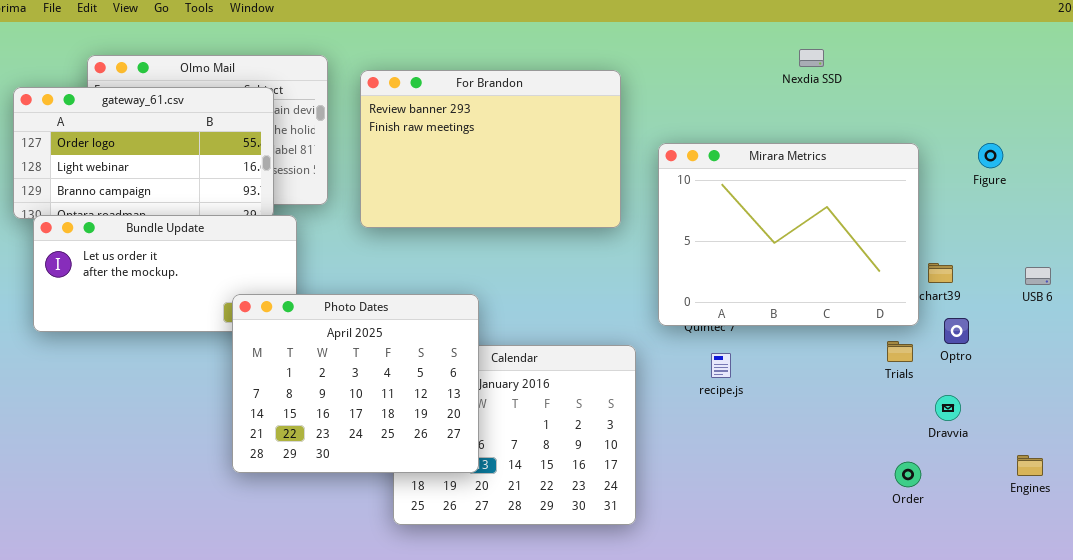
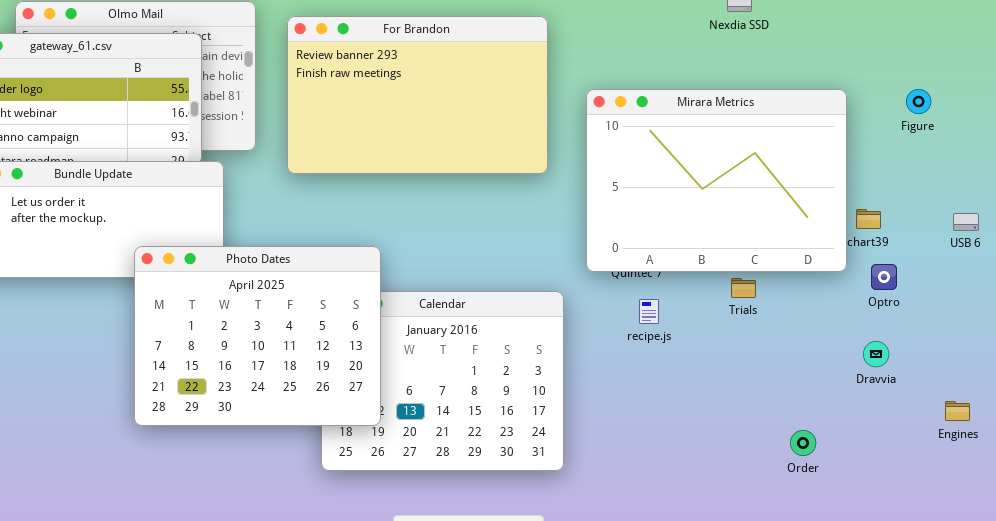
Photo Dates: [232,294,479,473] -> [134,246,381,426], moved
Trials: [887,341,913,362] -> [731,278,756,298], moved
Order: [895,462,921,487] -> [790,430,816,456], moved

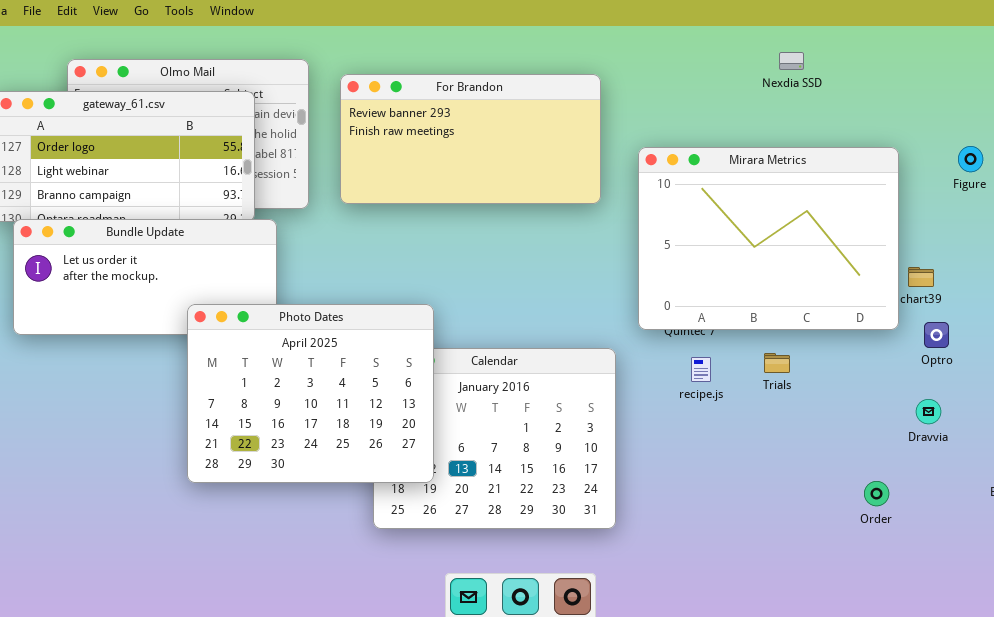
For Brandon: [287,16,548,174] -> [340,74,601,204], resized
Trials: [731,278,756,298] -> [764,353,790,373], moved
Order: [790,430,816,456] -> [864,481,889,506], moved

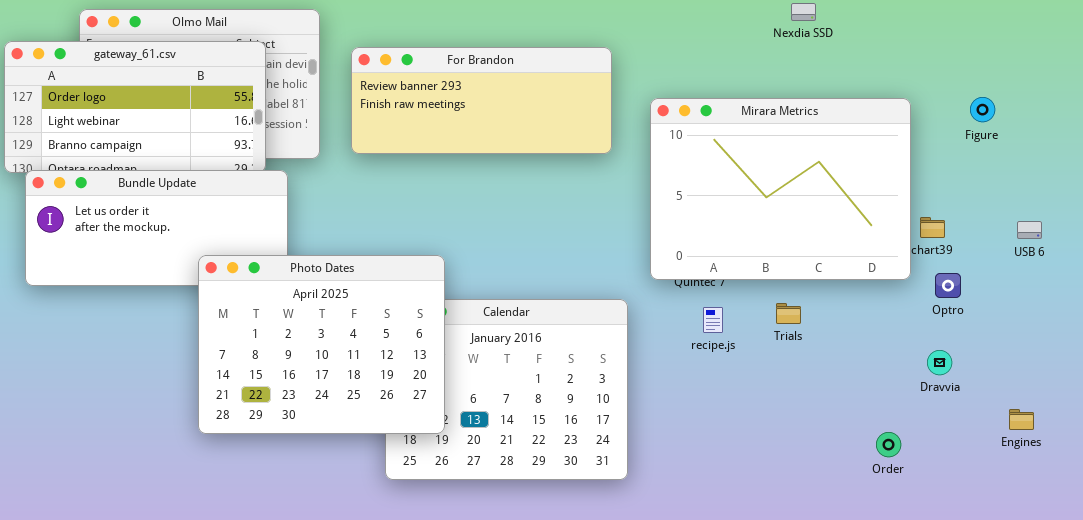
For Brandon: [340,74,601,204] -> [351,47,612,154], resized

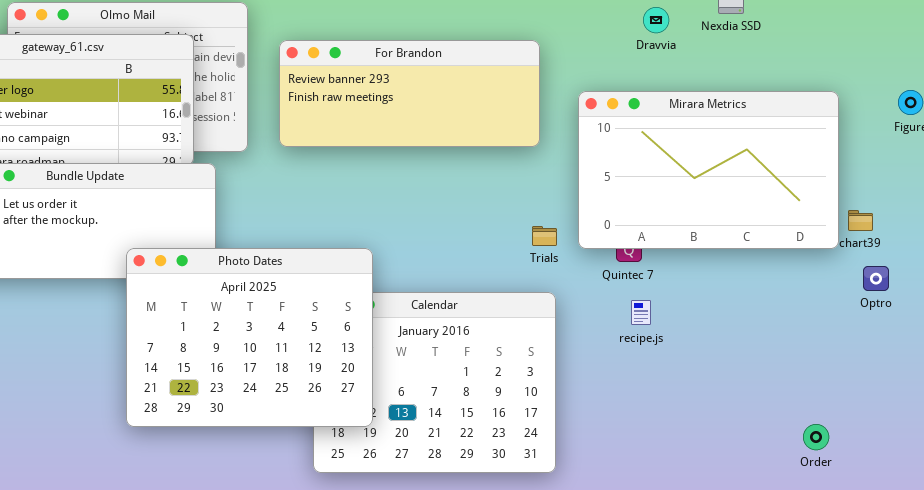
Mirara Metrics: [650,98,911,280] -> [578,91,839,249], resized
Trials: [776,303,801,324] -> [532,226,557,246], moved
Dravvia: [927,350,952,375] -> [643,7,669,33], moved

